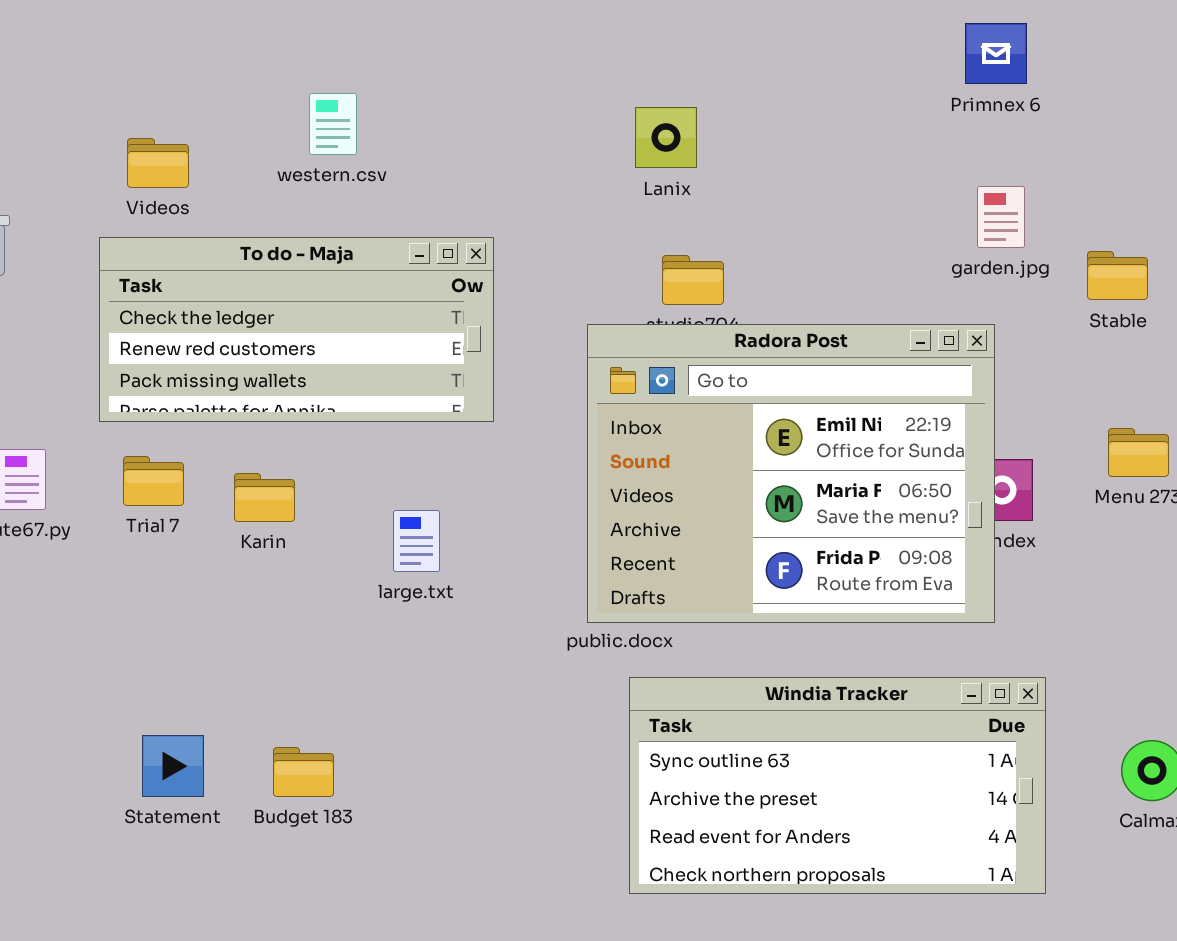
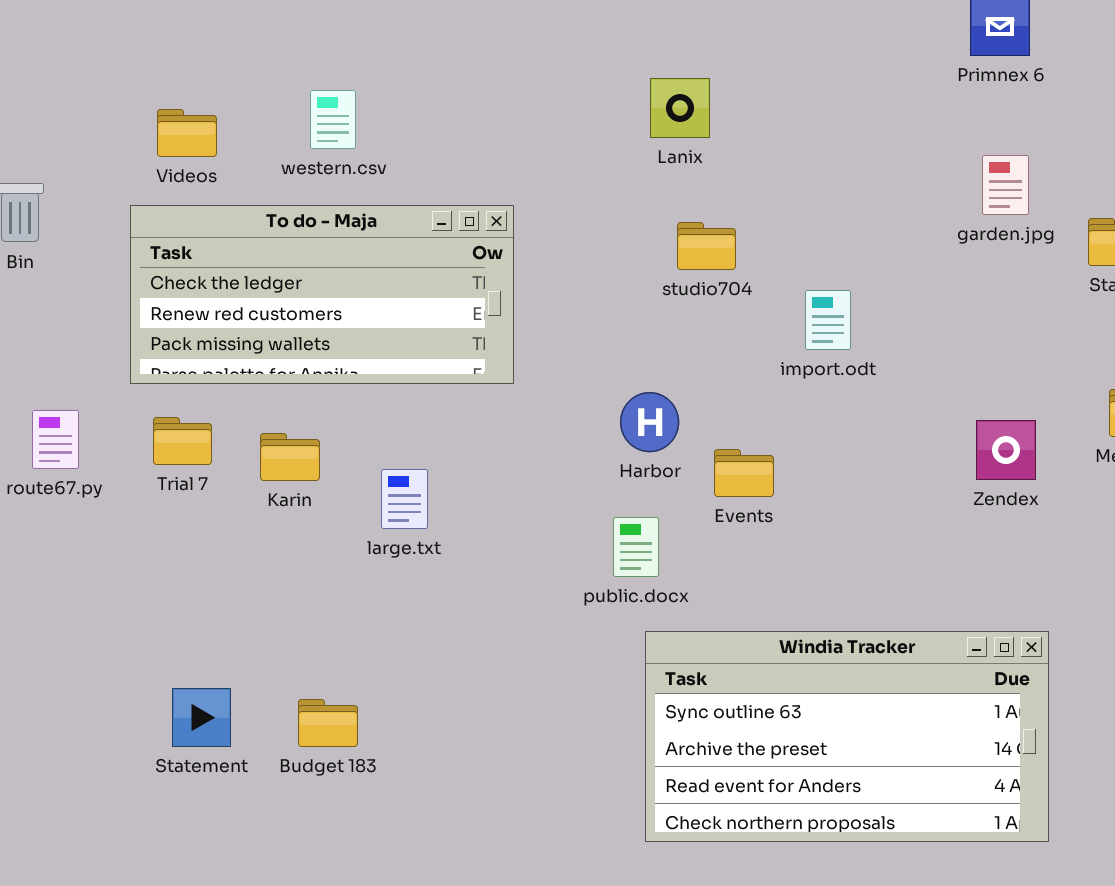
western.csv: [309,93,357,155] -> [310,90,356,149], moved
Radora Post: [587,324,995,623] -> none, closed
large.txt: [393,510,440,572] -> [381,469,428,529], moved

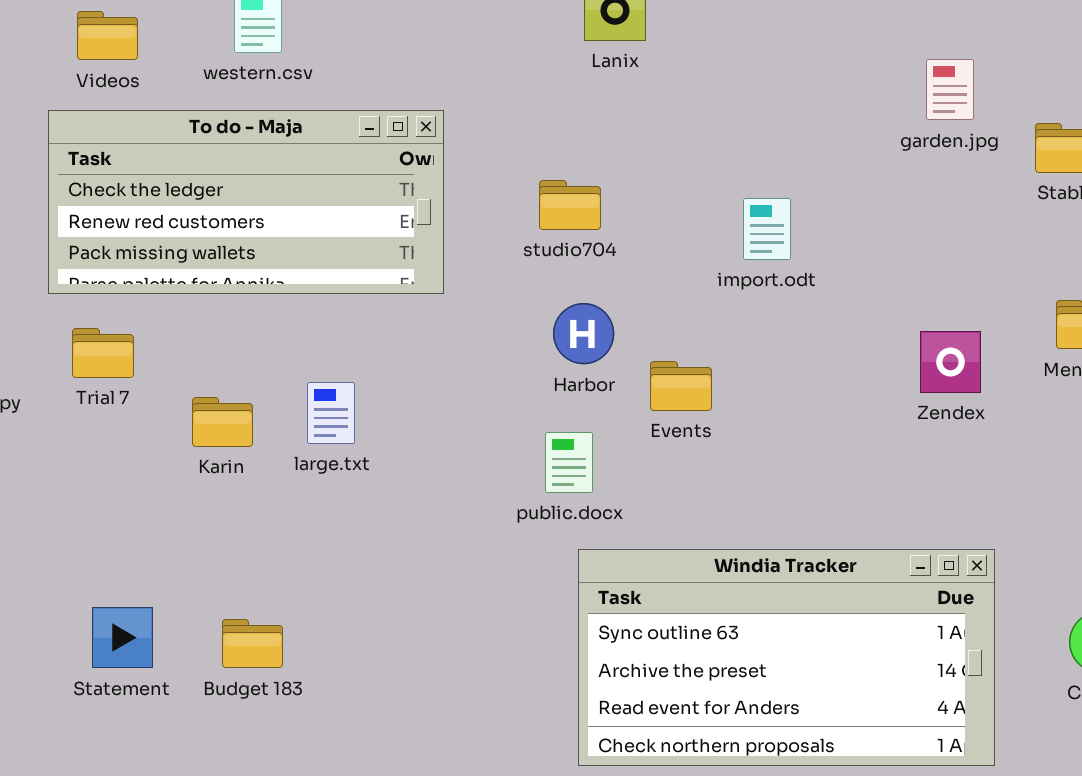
studio704: [677,222,736,270] -> [539,180,601,230], moved
Karin: [260,433,320,481] -> [192,397,253,447], moved

